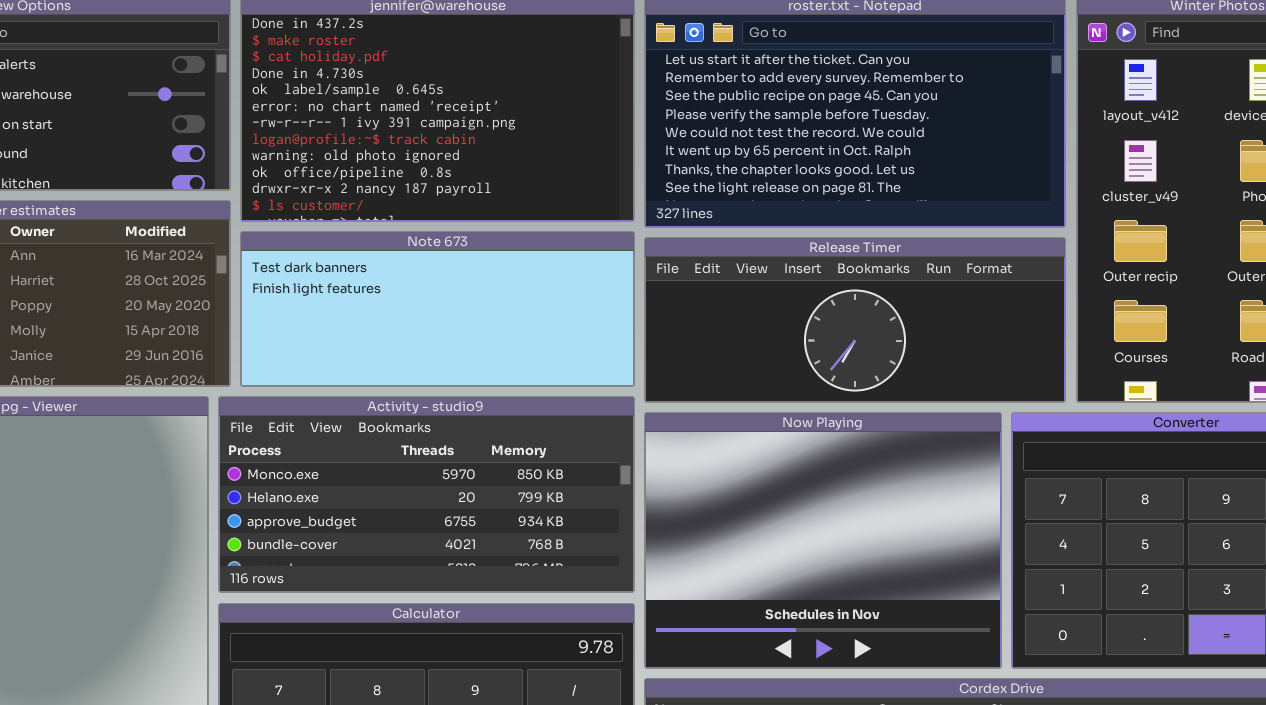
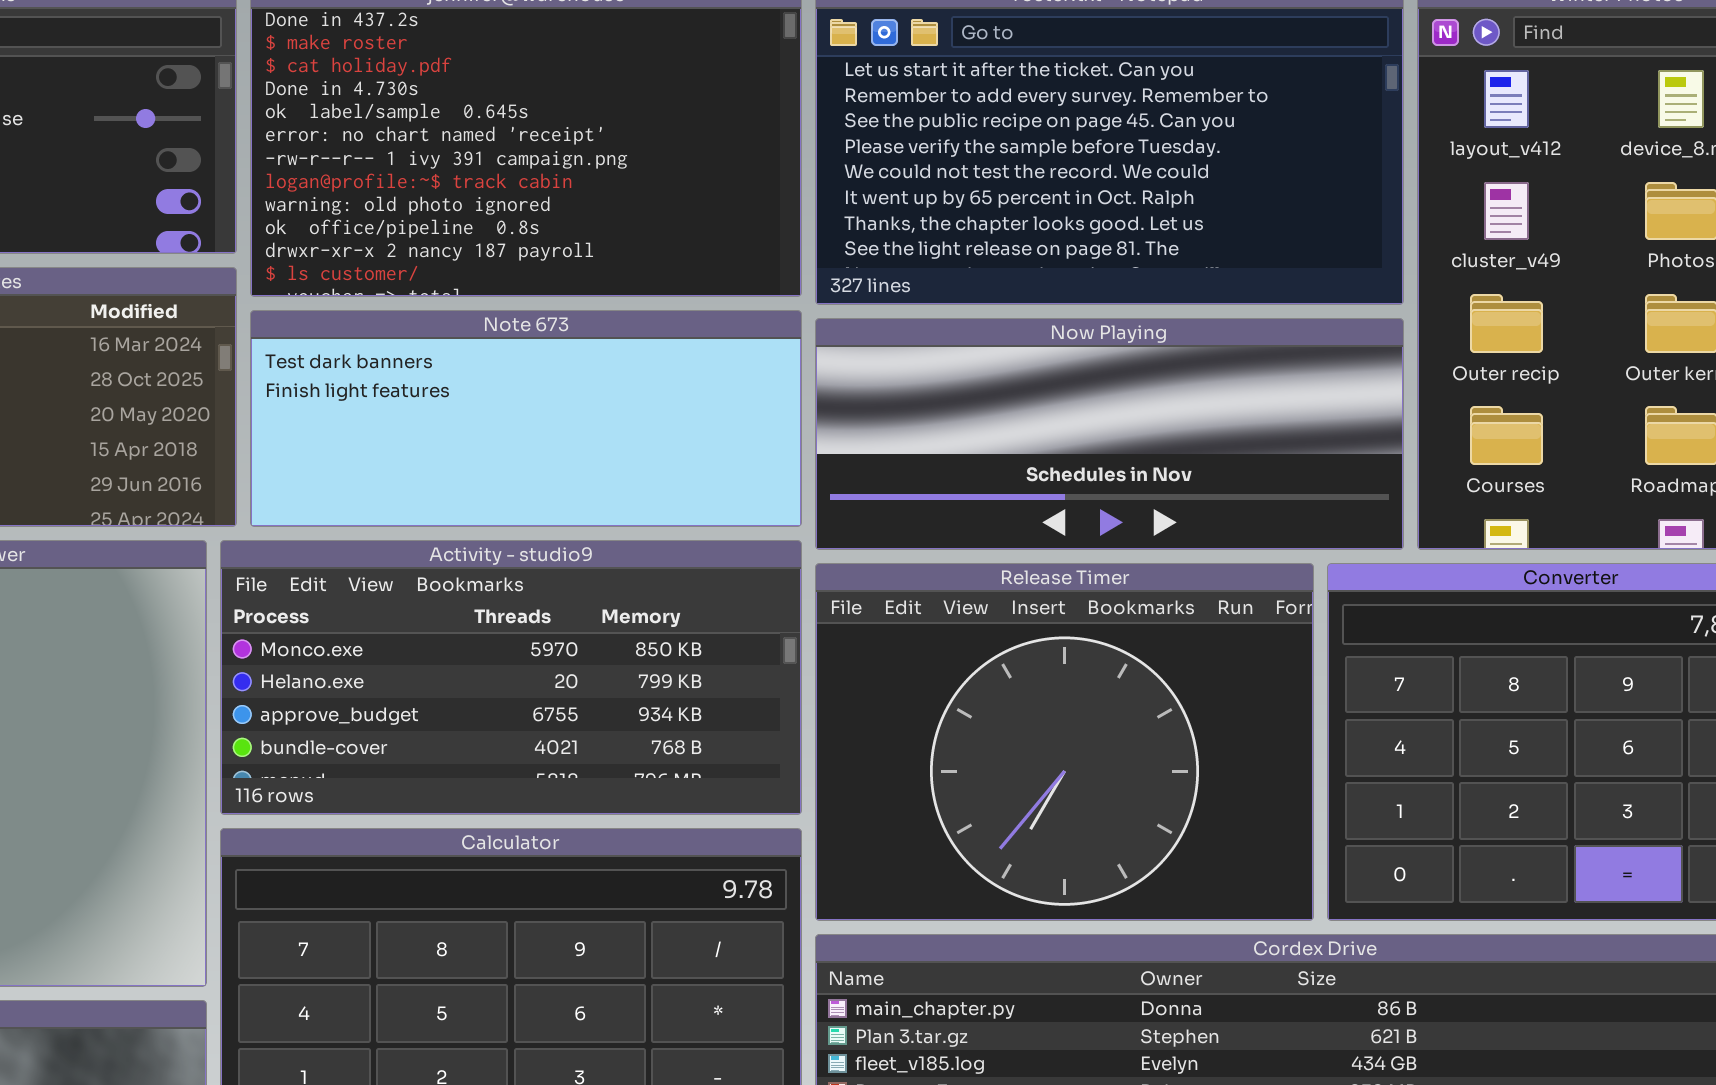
Release Timer: [644,237,1066,403] -> [815,563,1314,921], moved, resized
Now Playing: [644,412,1002,669] -> [815,318,1404,550], moved, resized

